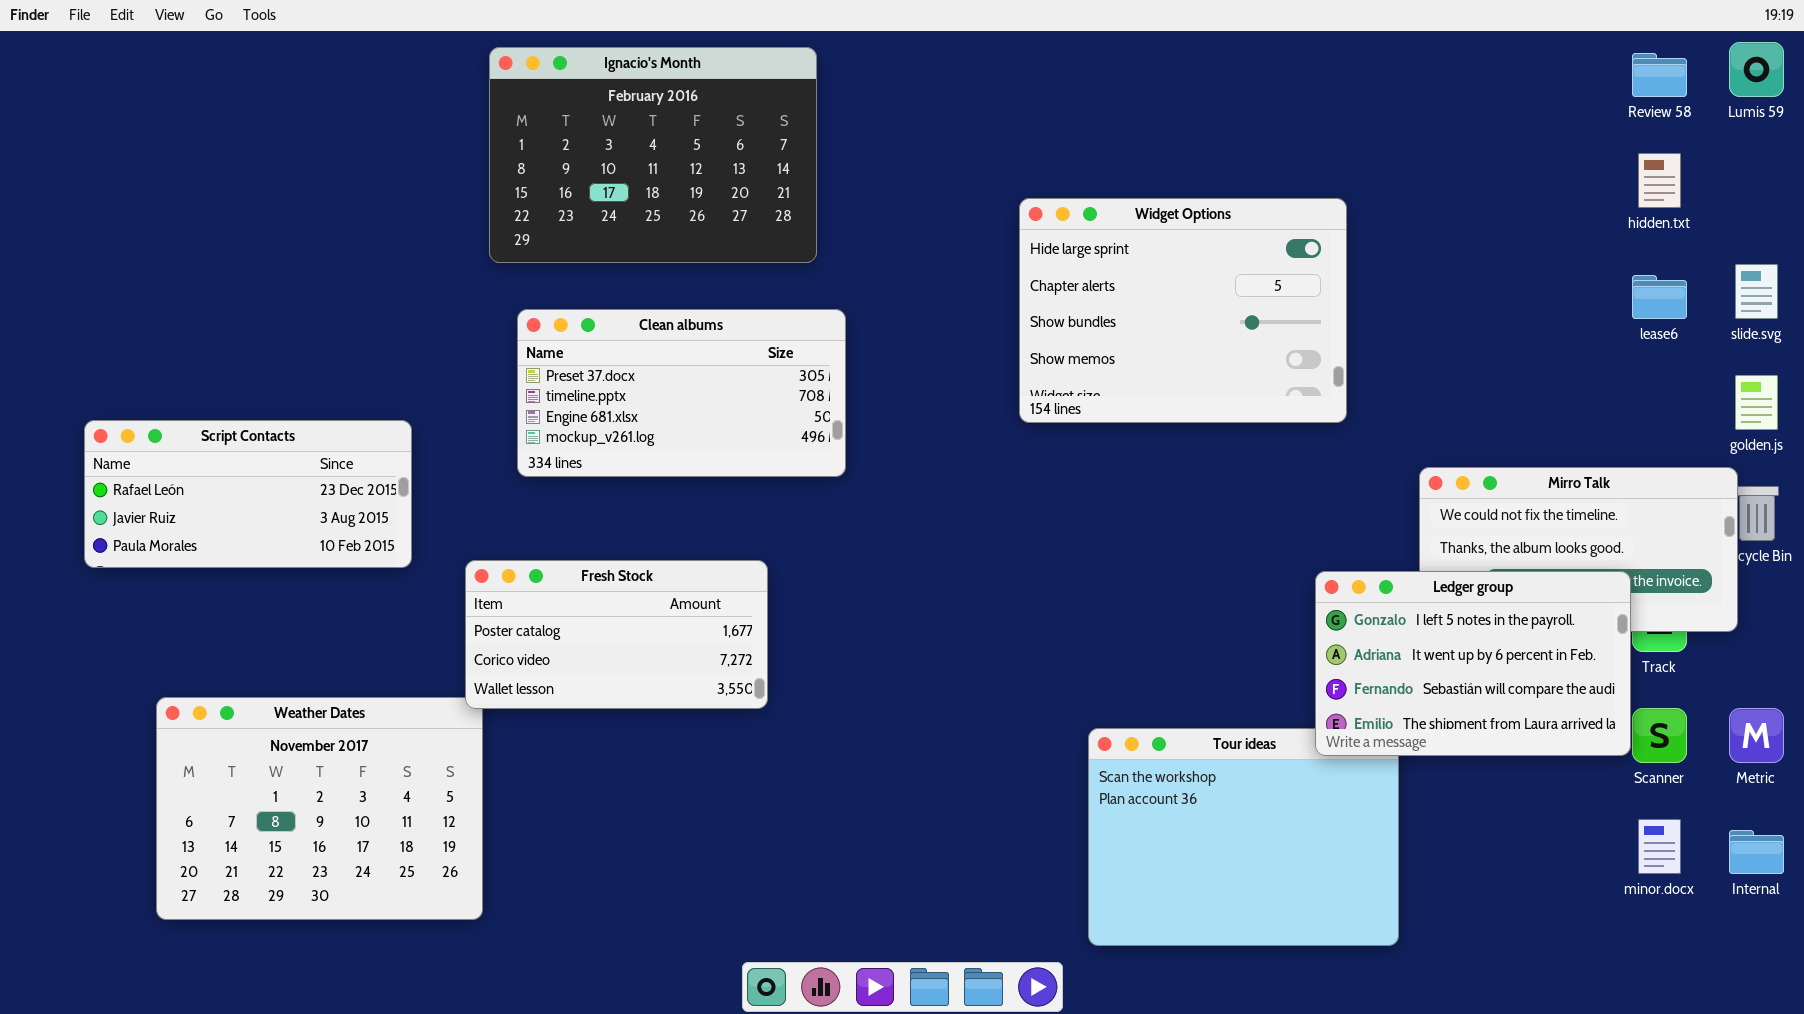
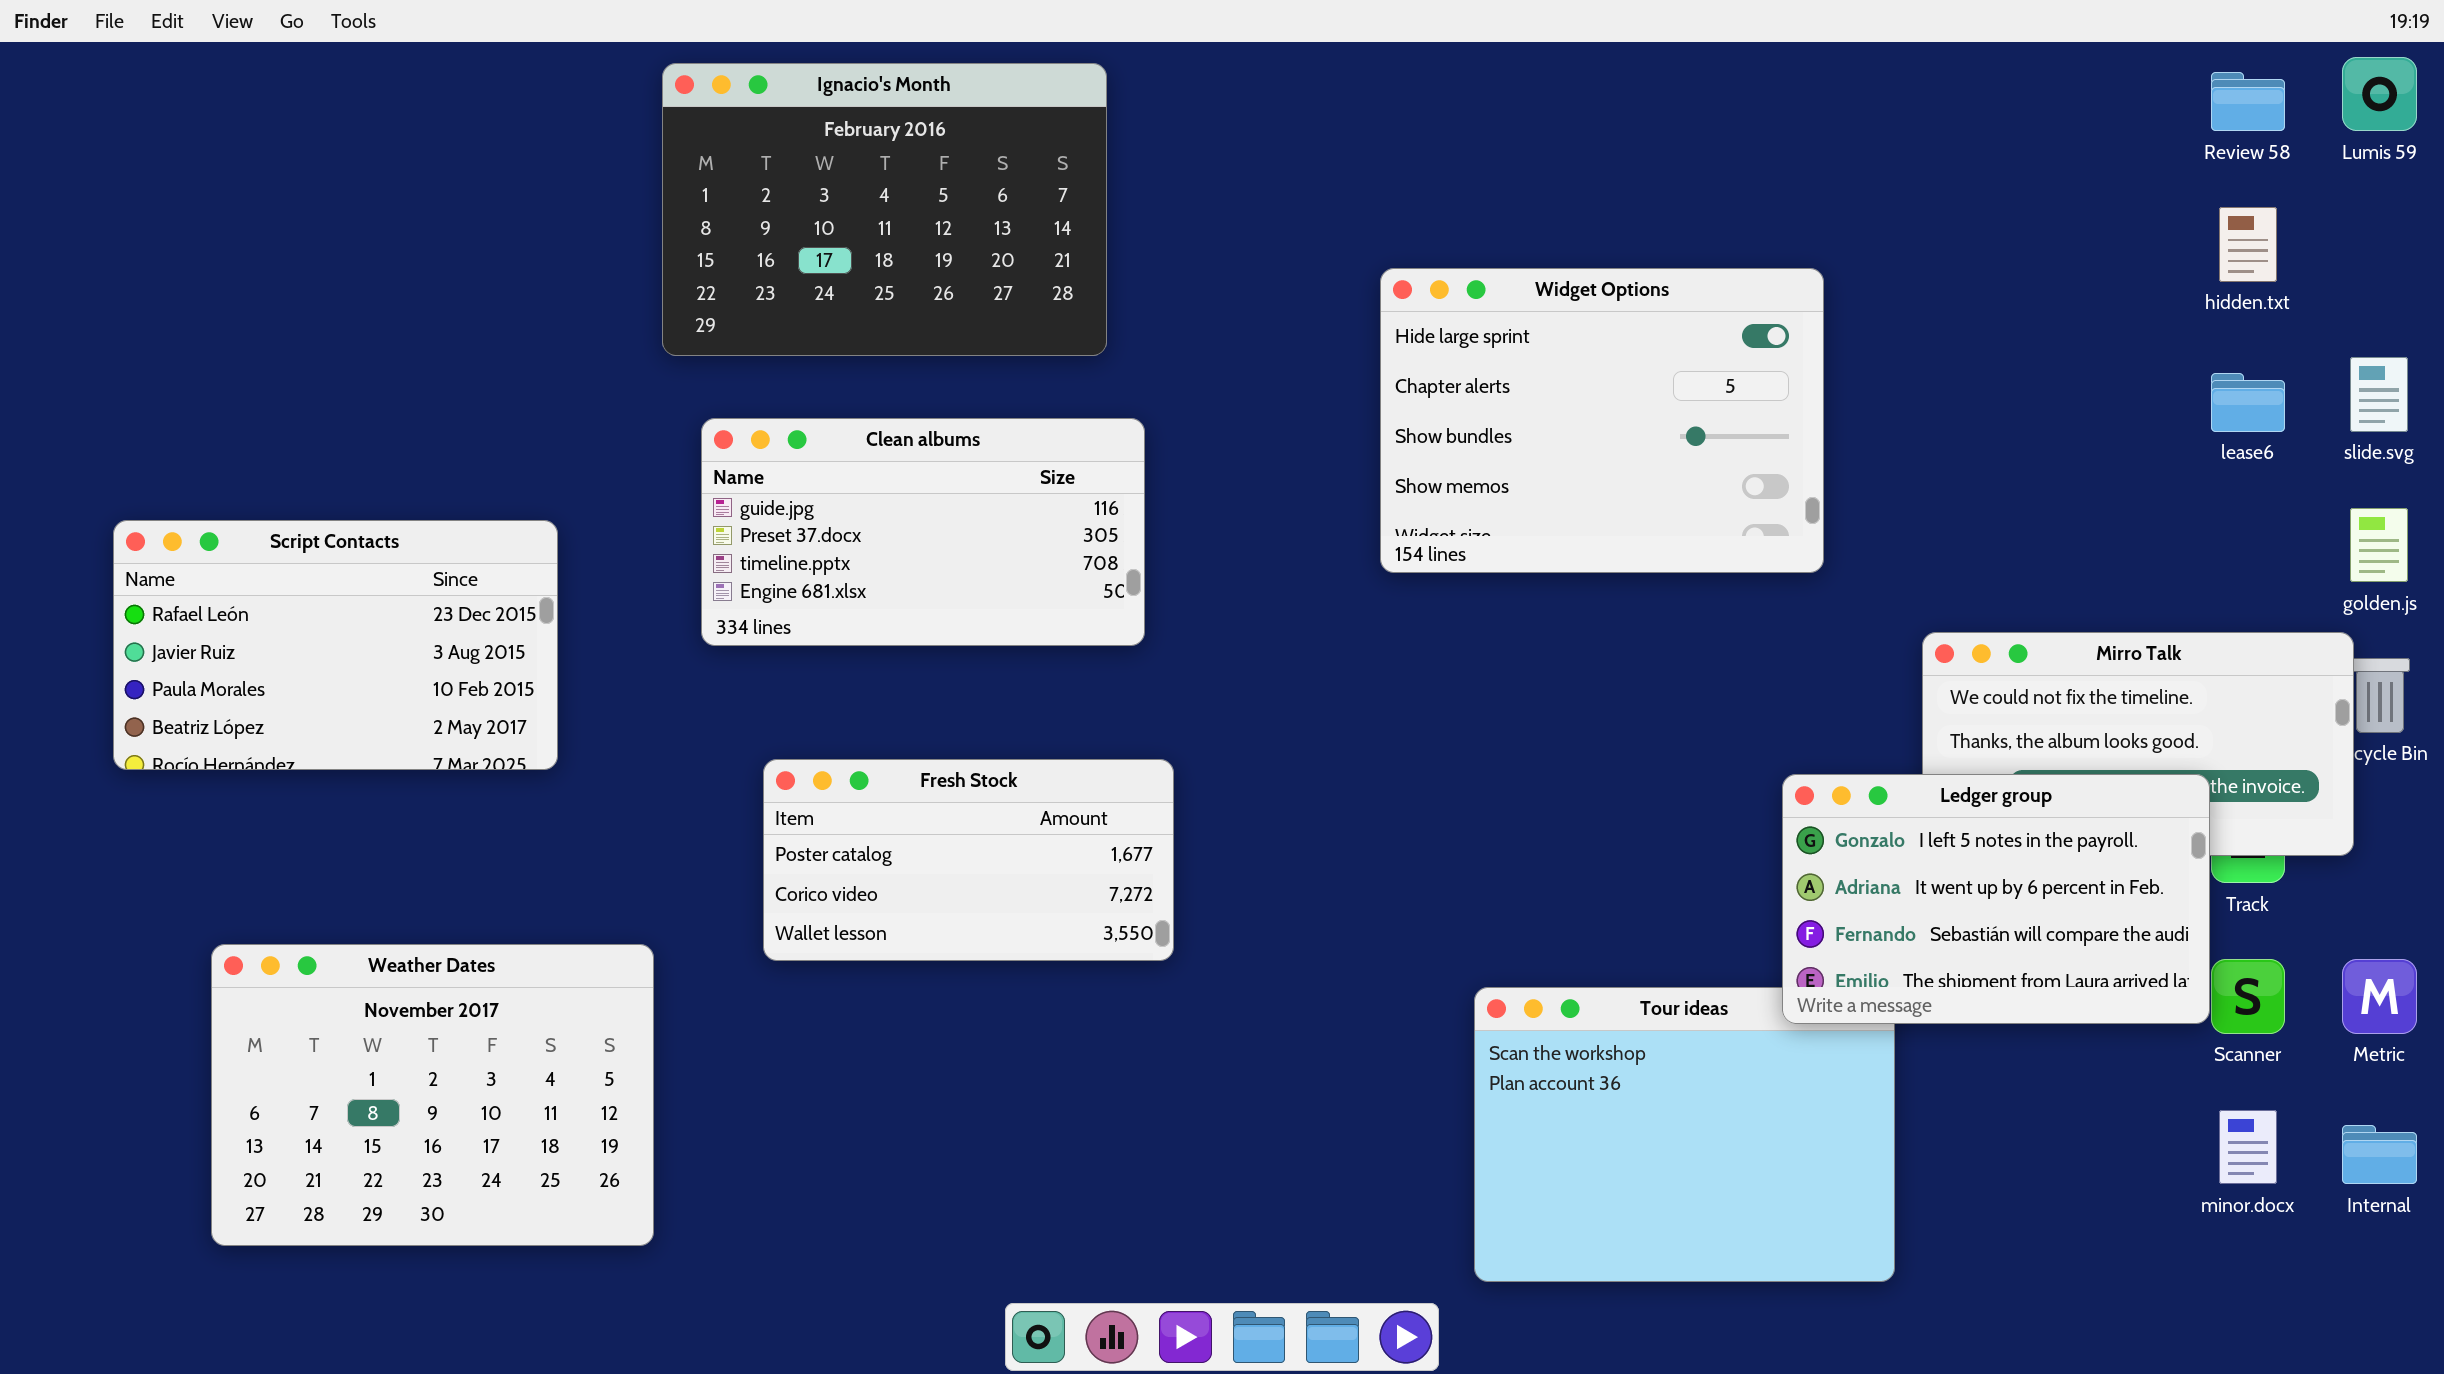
Clean albums: [517,309,846,477] -> [701,418,1145,646], scrolled up 1 row
Script Contacts: [84,420,412,568] -> [113,520,558,770], resized
Fresh Stock: [465,560,768,709] -> [763,759,1174,961], moved

